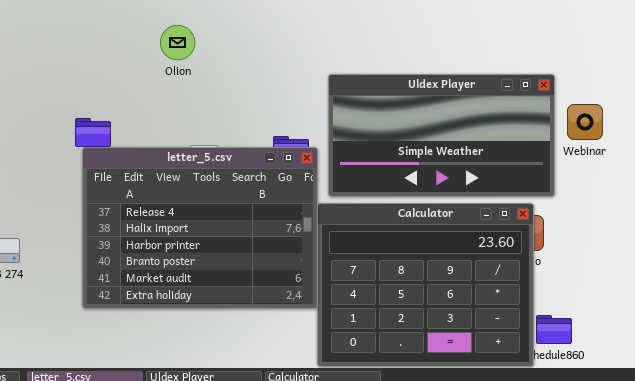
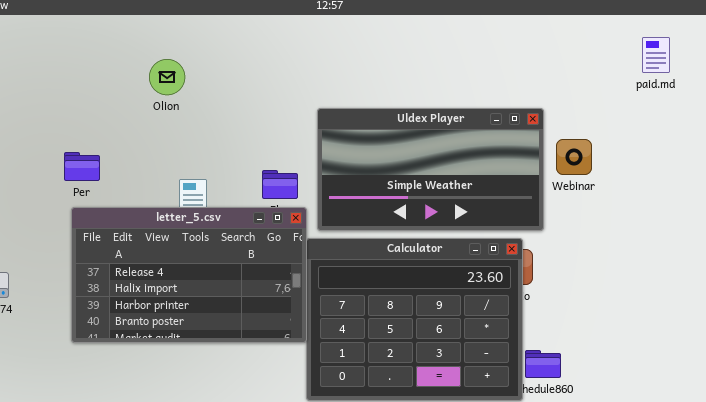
letter_5.csv: [82,147,318,309] -> [71,207,307,343], resized

